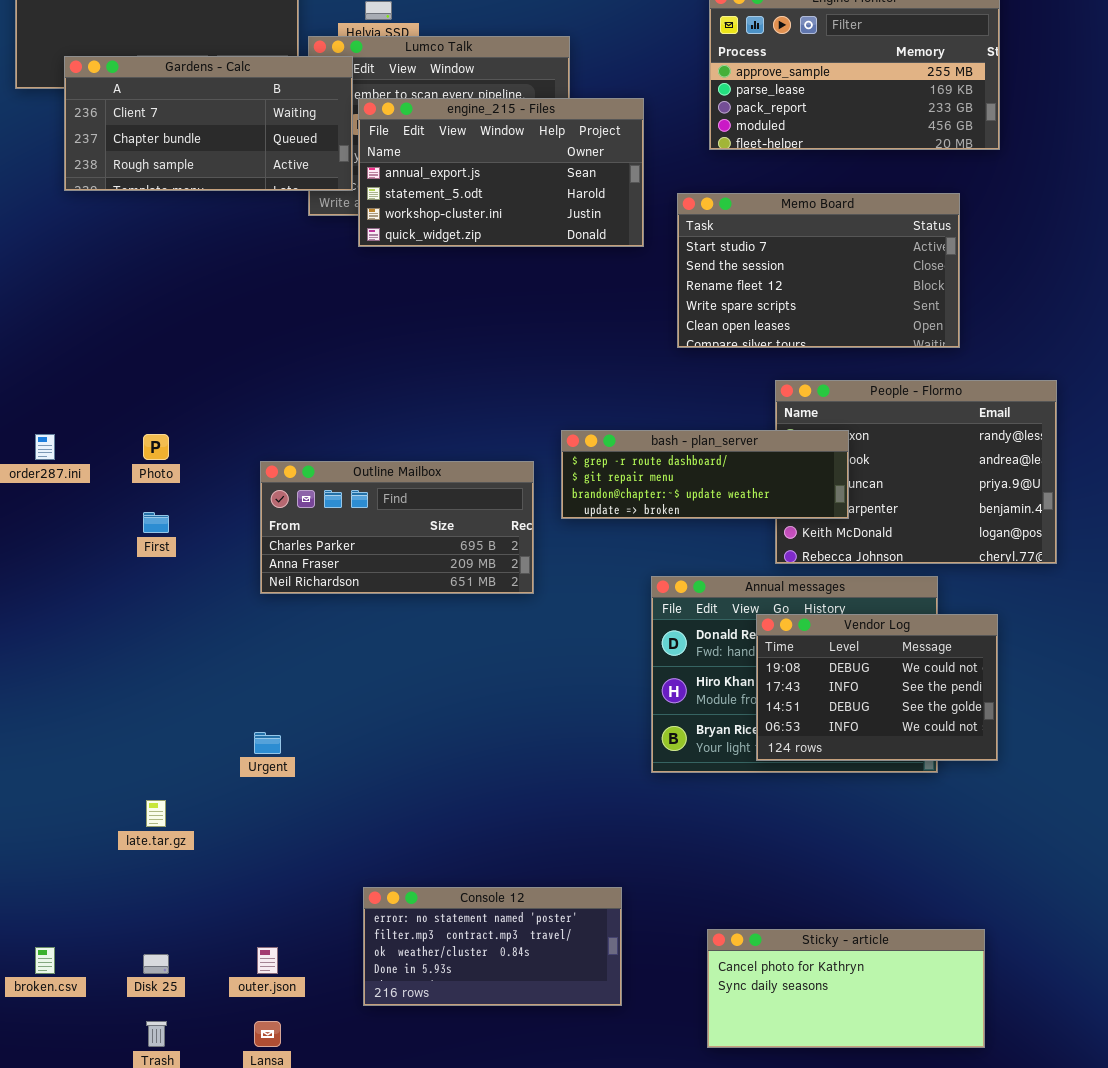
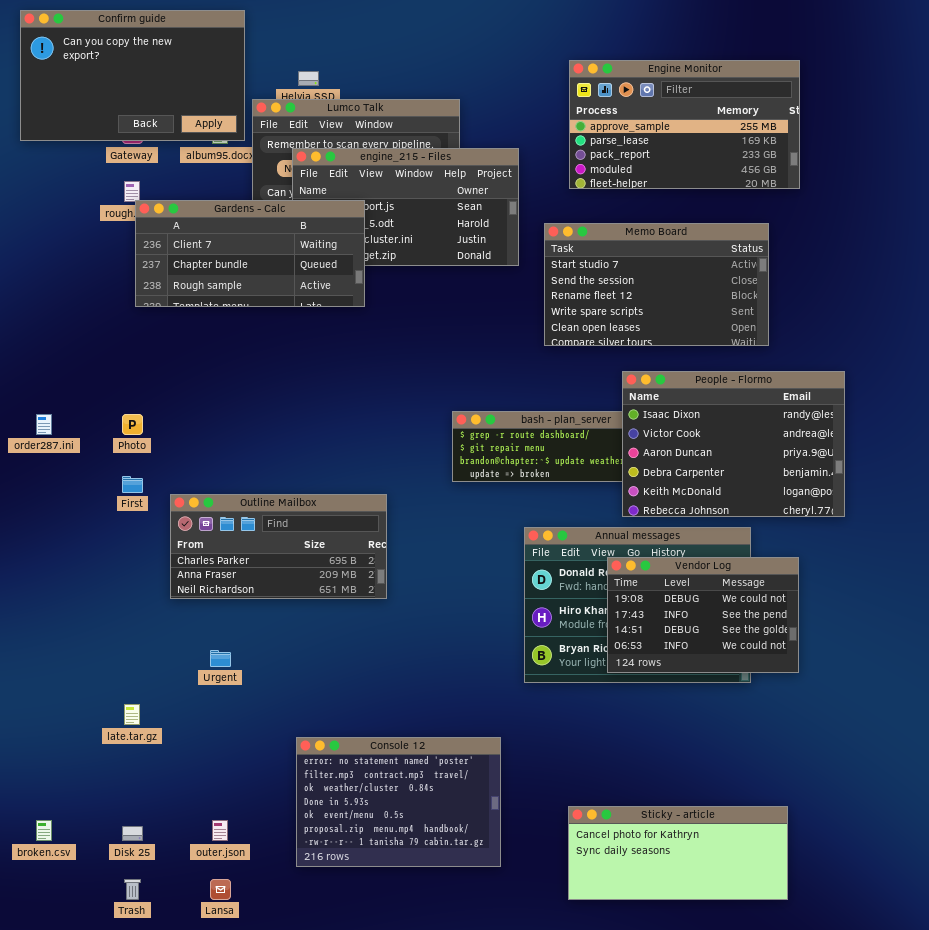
Gardens - Calc: [64,56,353,191] -> [135,200,365,307], moved
People - Flormo: [775,380,1057,564] -> [622,371,845,517], raised
Outline Mailbox: [260,461,534,594] -> [170,494,387,599], moved
Console 12: [363,887,622,1006] -> [296,737,501,867], resized

